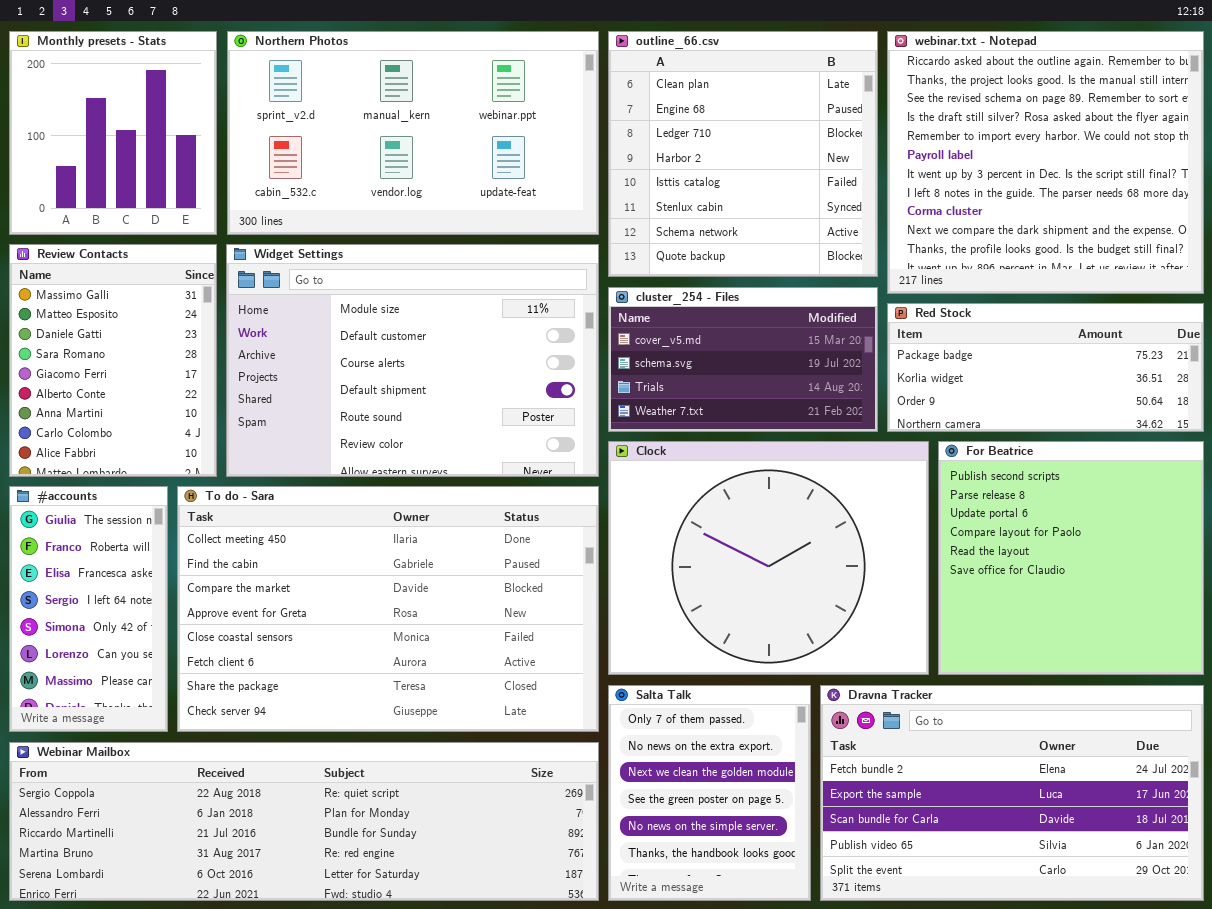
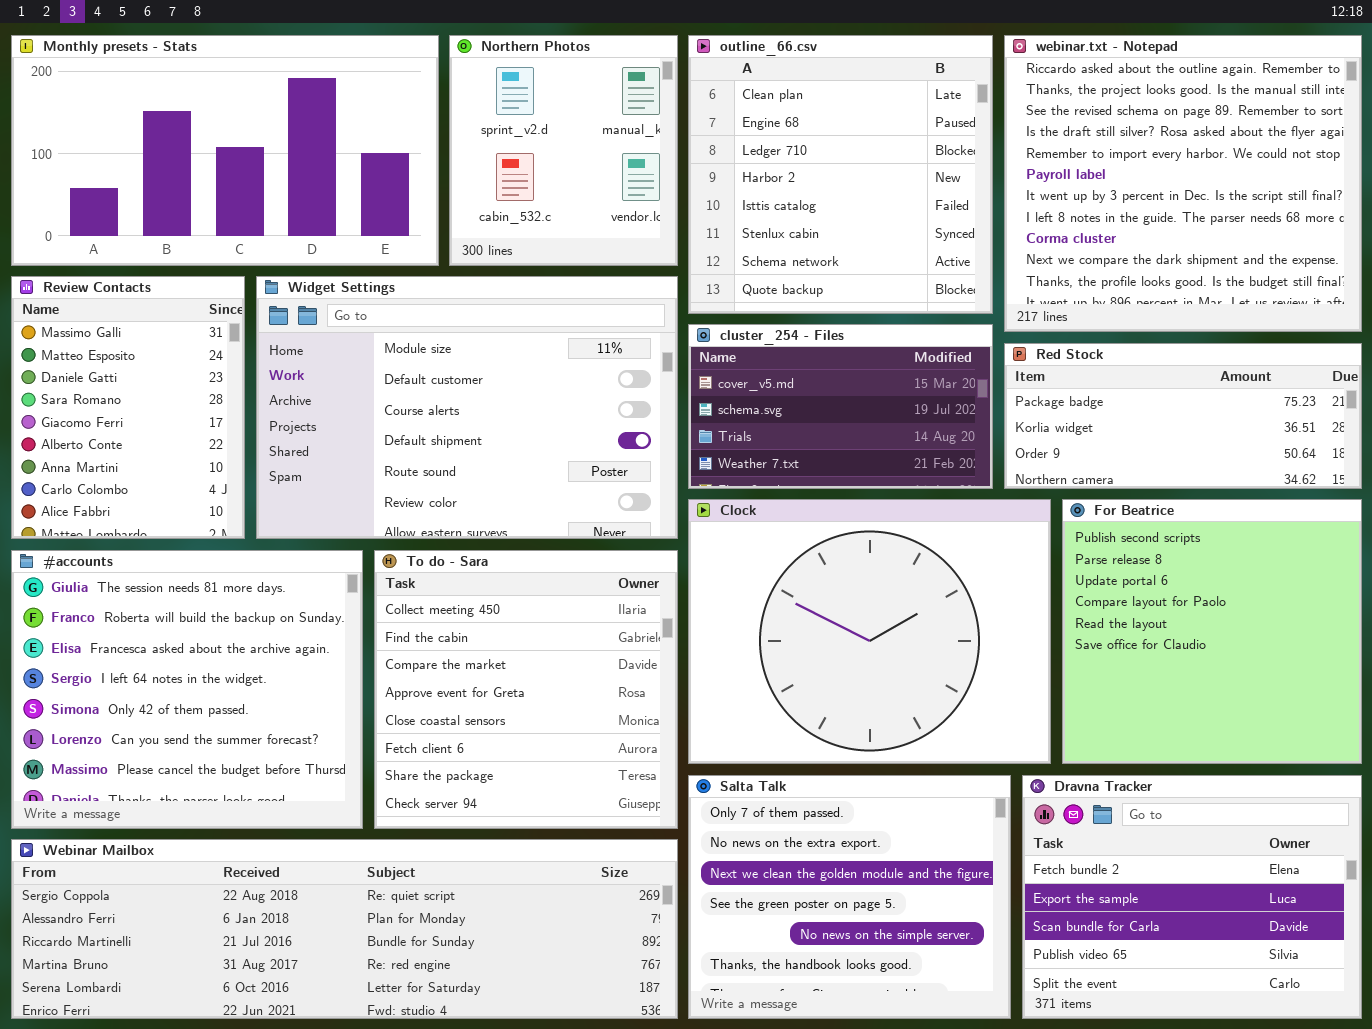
Monthly presets - Stats: [9,31,217,235] -> [11,35,439,266], resized
Northern Photos: [227,31,599,235] -> [449,35,678,266], resized
#accounts: [9,486,168,732] -> [11,550,363,829], resized
To do - Sara: [177,486,599,732] -> [374,550,678,829], resized
Salta Talk: [608,685,811,901] -> [688,775,1011,1019], resized
Dravna Tracker: [820,685,1204,901] -> [1022,775,1362,1019], resized

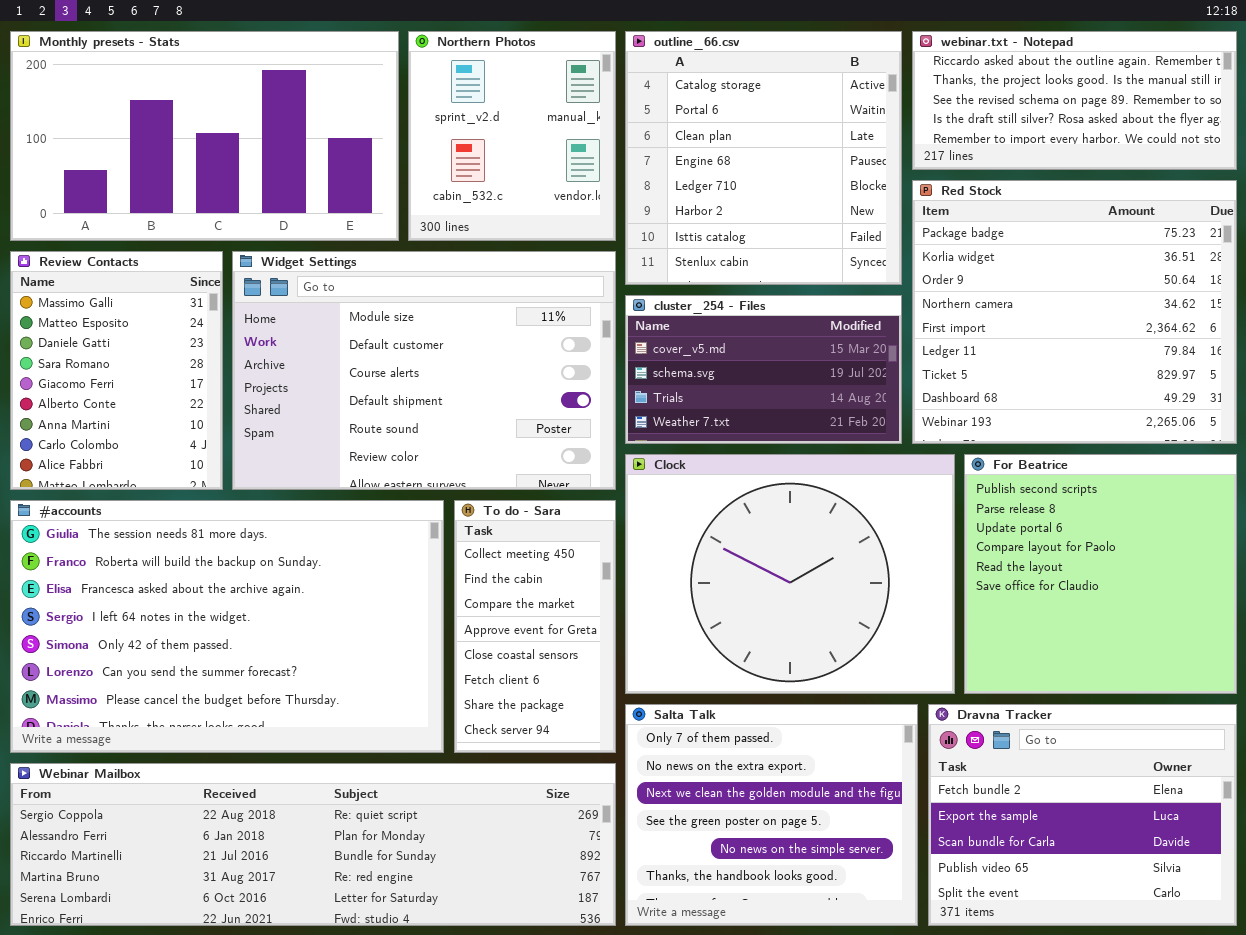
outline_66.csv: [688,35,993,314] -> [625,31,902,285], scrolled up 2 rows
webinar.txt - Notepad: [1004,35,1362,332] -> [912,31,1237,170], resized
Red Stock: [1004,343,1362,489] -> [912,180,1237,444], resized
#accounts: [11,550,363,829] -> [10,500,444,753], resized
To do - Sara: [374,550,678,829] -> [454,500,616,753], resized

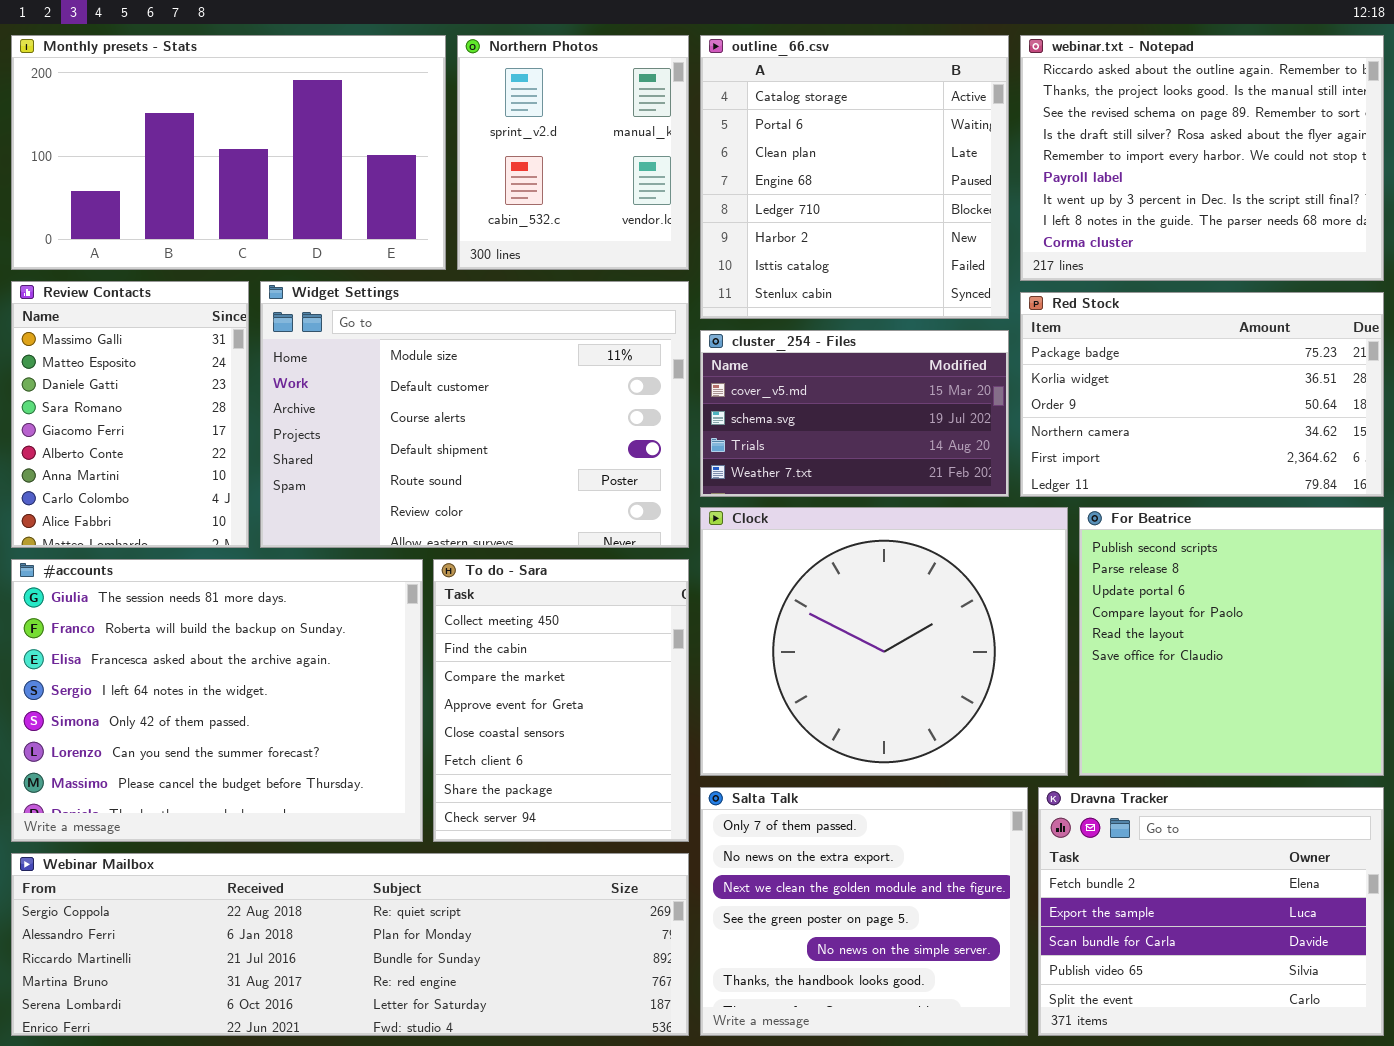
webinar.txt - Notepad: [912,31,1237,170] -> [1020,35,1384,281], resized
Red Stock: [912,180,1237,444] -> [1020,292,1384,497], resized
#accounts: [10,500,444,753] -> [11,559,423,842], resized
To do - Sara: [454,500,616,753] -> [433,559,689,842], resized

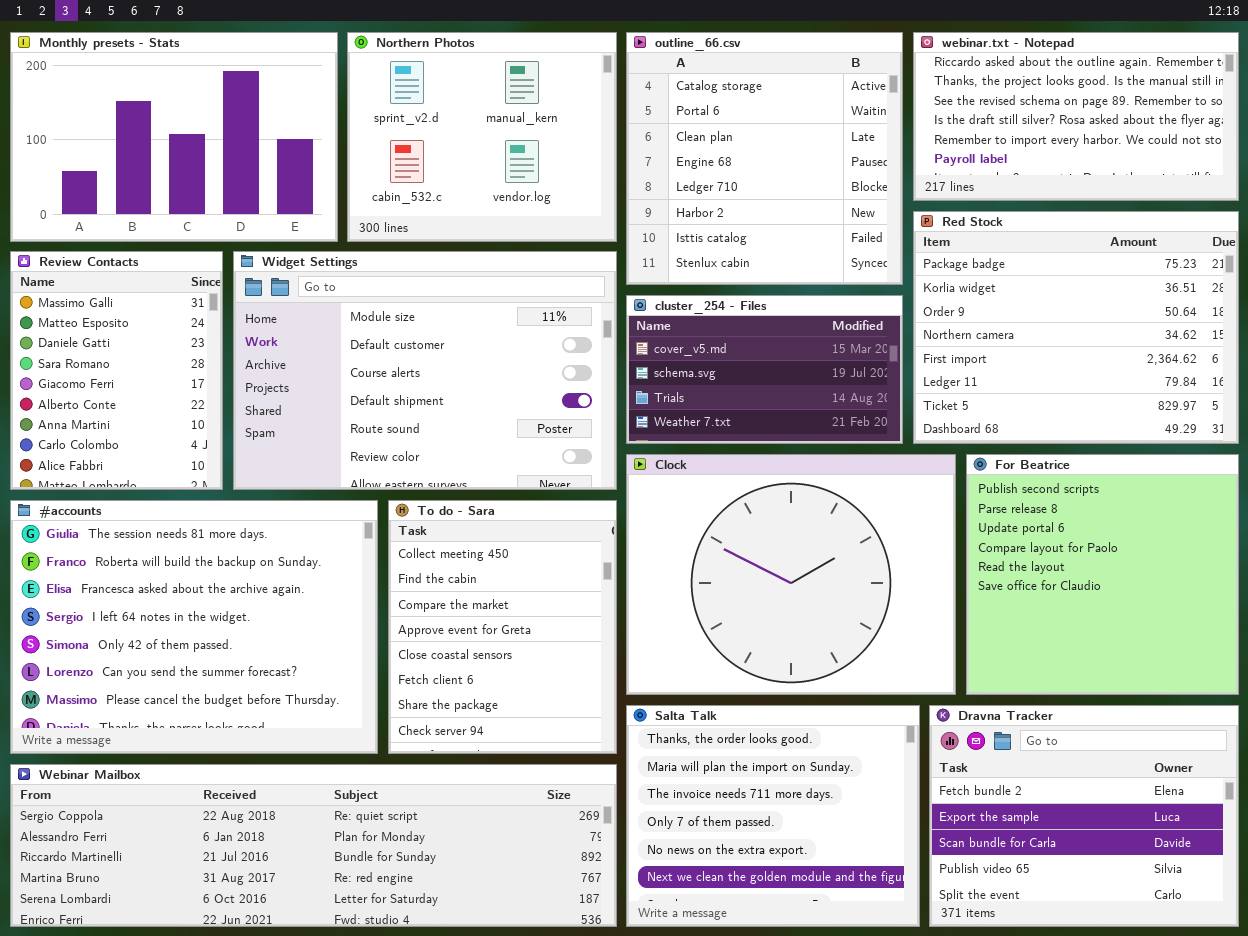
Monthly presets - Stats: [11,35,446,270] -> [10,32,338,242], resized
Northern Photos: [457,35,689,270] -> [347,32,617,242], resized
webinar.txt - Notepad: [1020,35,1384,281] -> [913,32,1239,201], resized
Red Stock: [1020,292,1384,497] -> [913,211,1239,444], resized
Salta Talk: [700,787,1028,1036] -> [626,705,920,927], scrolled up 3 rows

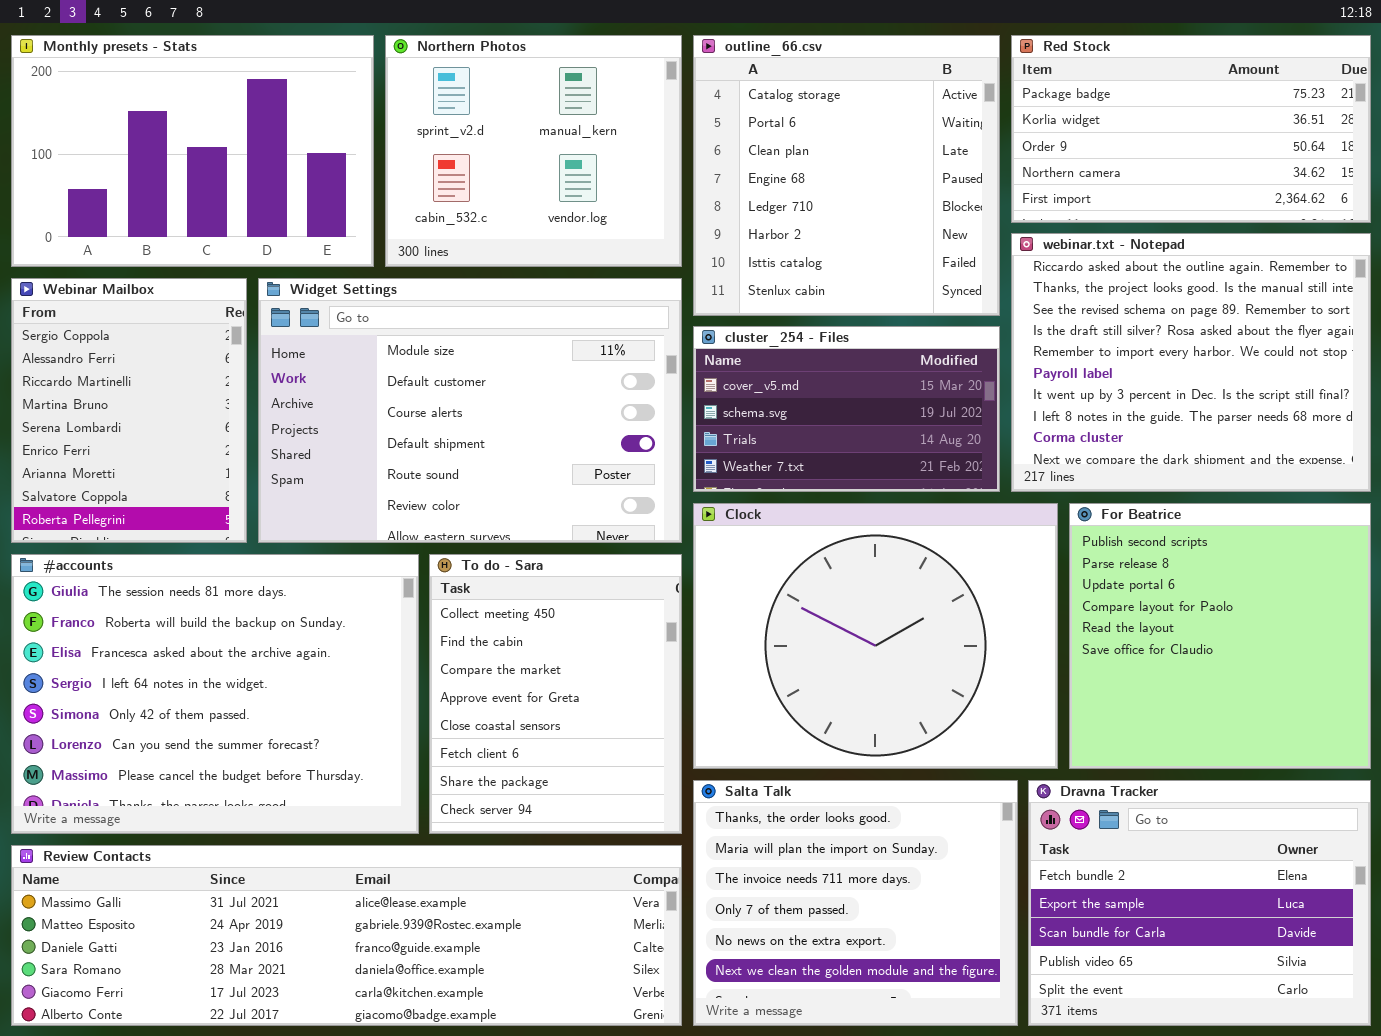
webinar.txt - Notepad: [913,32,1239,201] -> [1011,233,1371,492], moved, resized
Red Stock: [913,211,1239,444] -> [1011,35,1371,223], moved, resized
Review Contacts: [10,251,223,490] -> [11,845,682,1026], moved, resized
Webinar Mailbox: [10,764,617,927] -> [11,278,247,543], moved, resized

